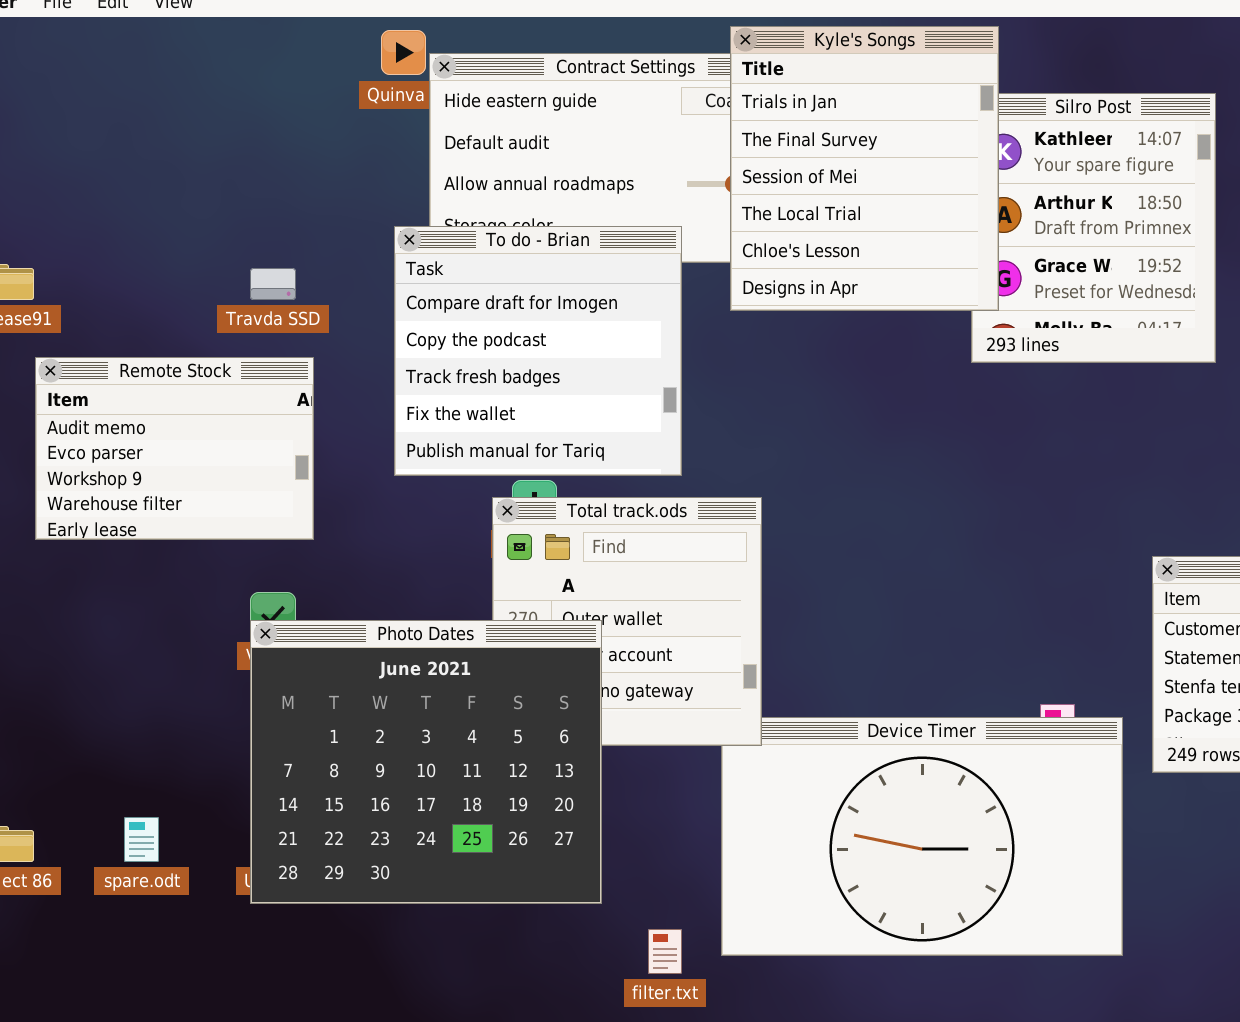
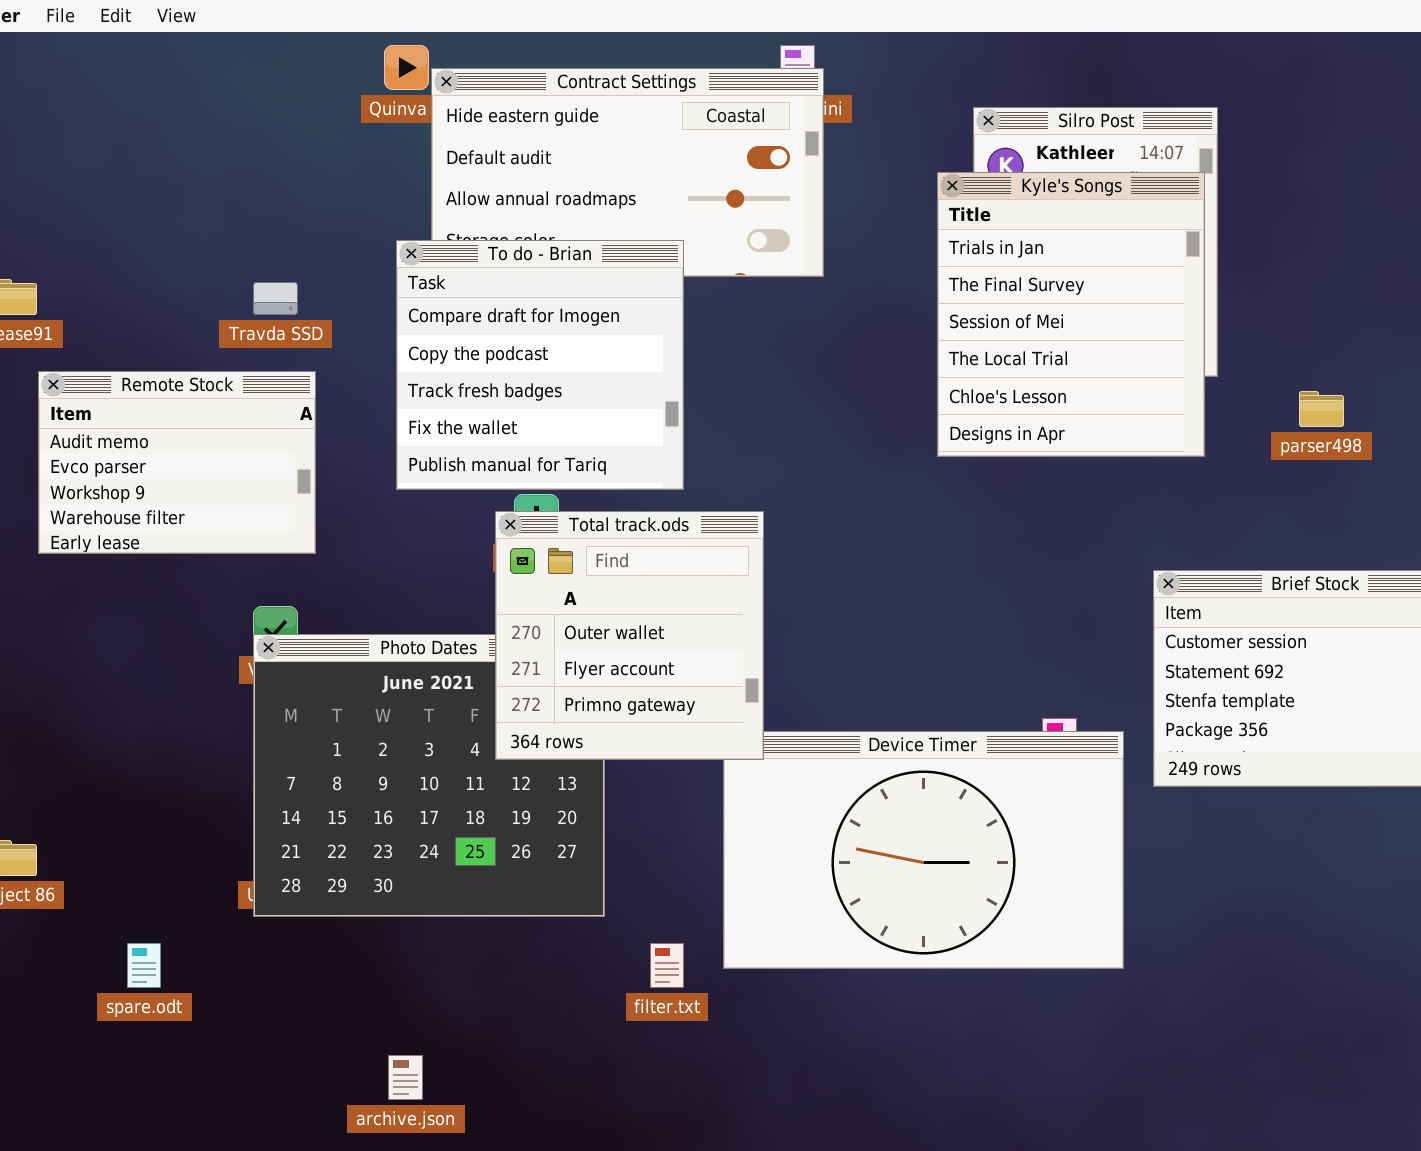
Kyle's Songs: [730,26,999,311] -> [937,172,1205,457], moved
Total track.ods: [492,497,762,746] -> [495,511,764,760], raised
spare.odt: [124,817,159,862] -> [127,943,161,988], moved

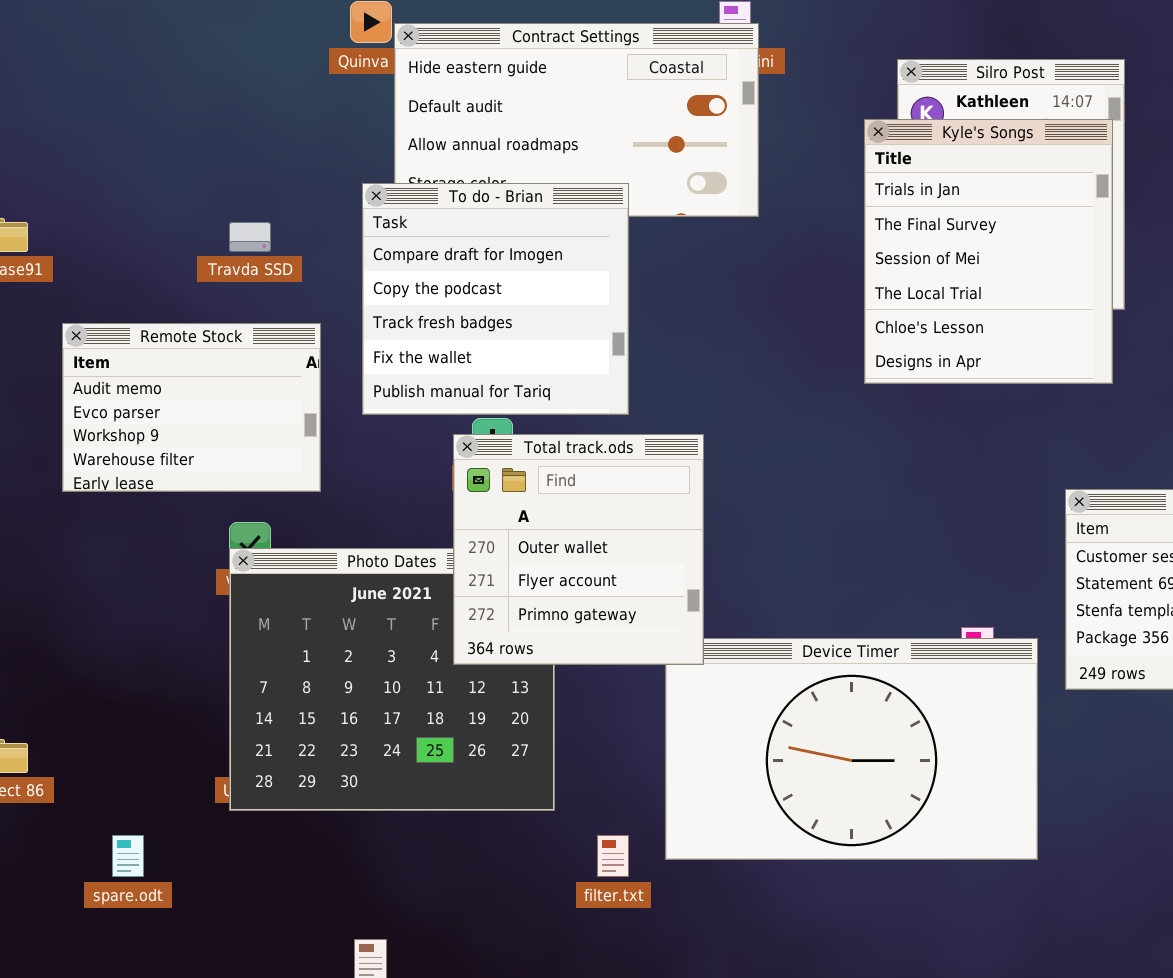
Remote Stock: [38,371,316,554] -> [62,323,321,492], moved

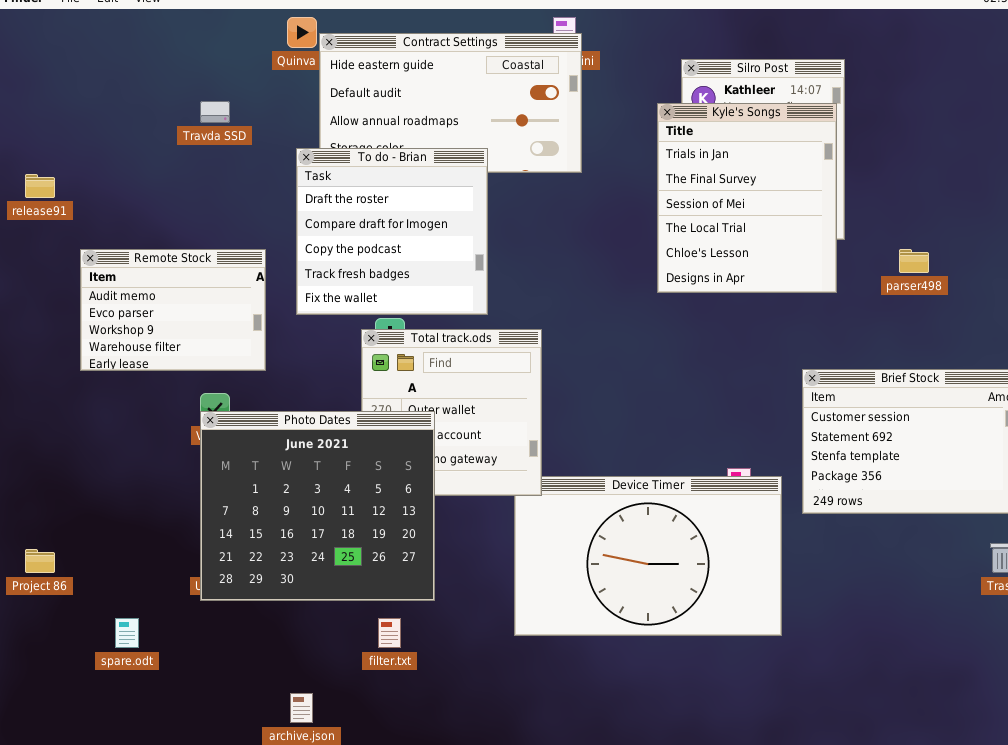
To do - Brian: [362,183,629,415] -> [296,148,488,315], scrolled up 1 row
Travda SSD: [229,222,271,252] -> [200,101,230,123], moved
Photo Dates: [229,548,555,811] -> [200,411,435,601], raised
filter.txt: [597,835,629,877] -> [378,618,401,648], moved

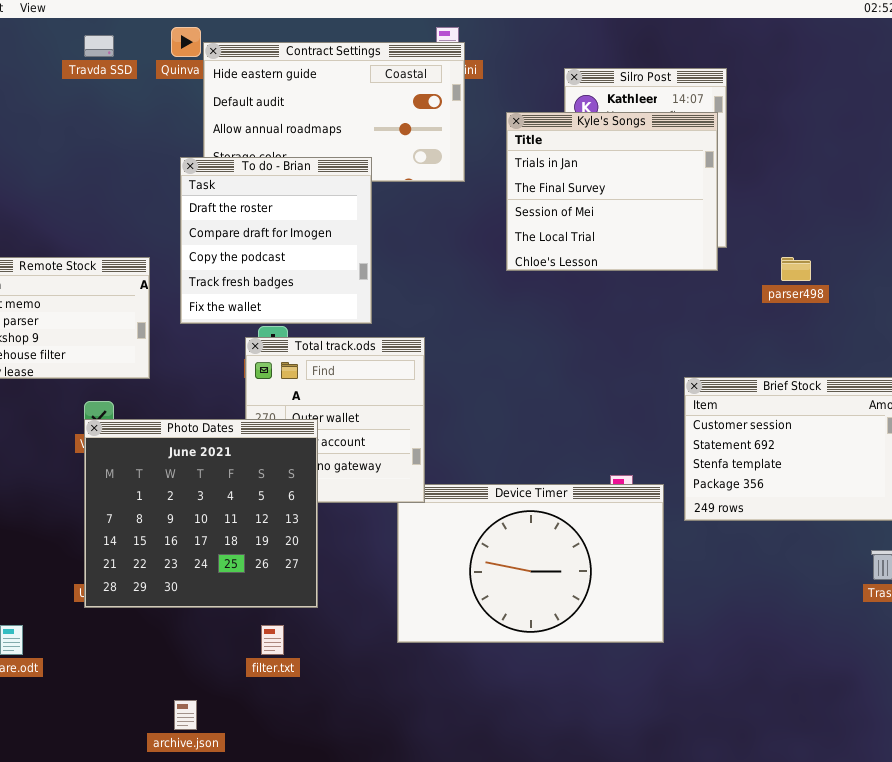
Travda SSD: [200,101,230,123] -> [84,35,114,57], moved
Kyle's Songs: [657,103,837,293] -> [506,112,718,271], resized

